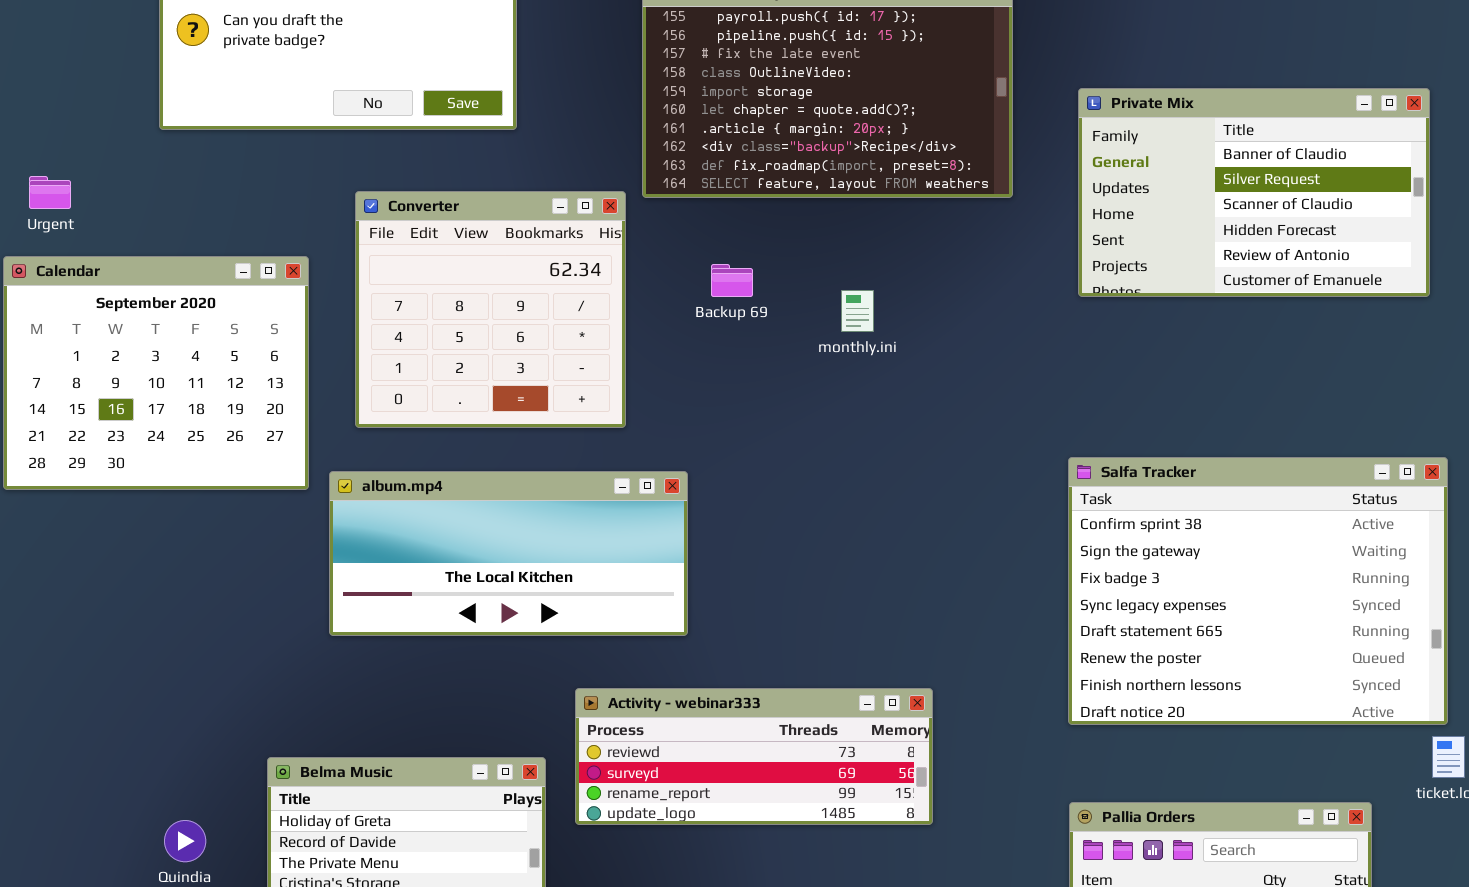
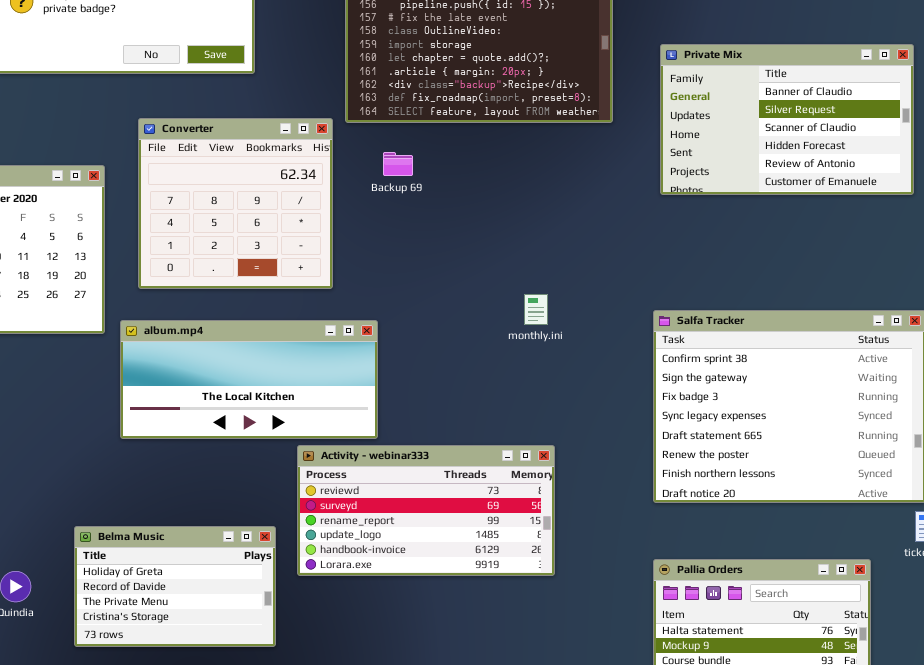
Backup 69: [711,264,753,297] -> [383,152,413,176], moved
monthly.ini: [841,290,874,332] -> [524,294,548,325], moved
Activity - webinar333: [575,688,933,825] -> [297,445,555,576], resized

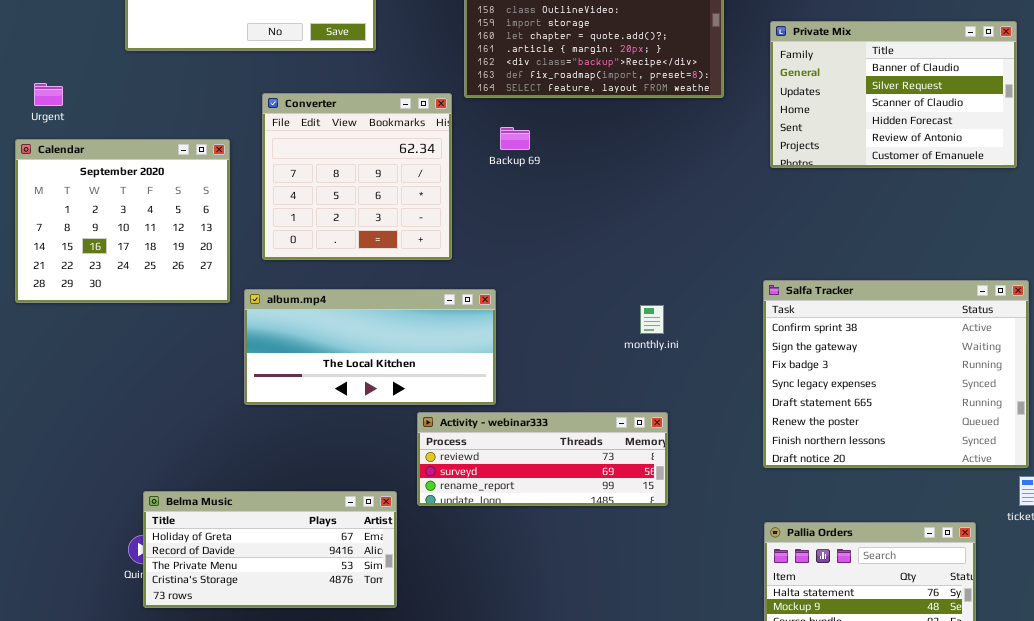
monthly.ini: [524,294,548,325] -> [640,305,664,334], moved
Activity - webinar333: [297,445,555,576] -> [417,412,668,506], resized
Belma Music: [74,526,276,647] -> [143,491,397,608], resized

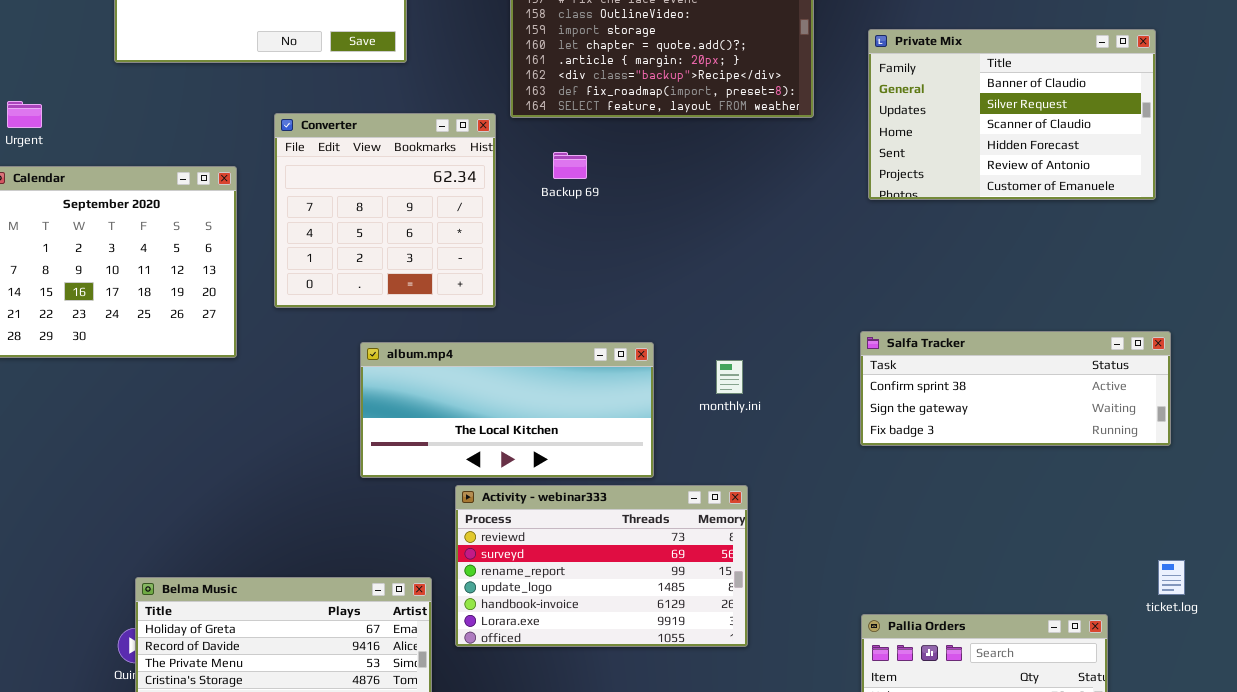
Salfa Tracker: [763,280,1029,468] -> [860,331,1171,446], resized
album.mp4: [244,289,496,405] -> [360,342,654,478], moved
Activity - webinar333: [417,412,668,506] -> [455,485,748,647], resized

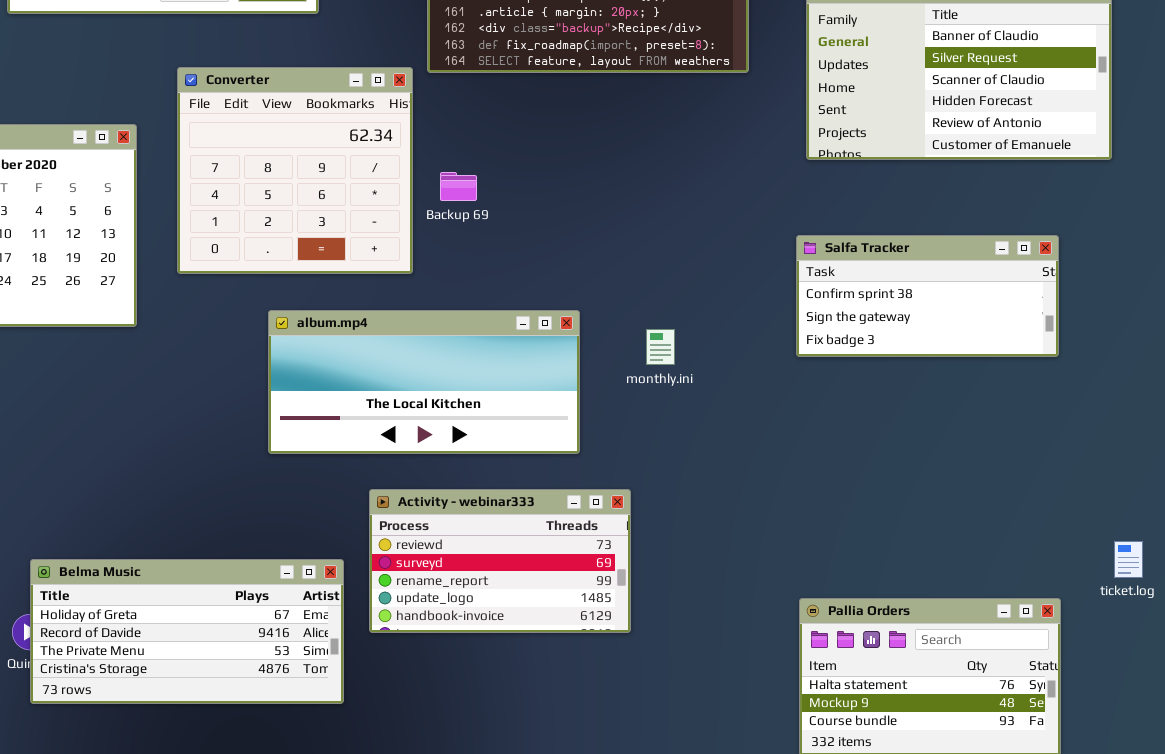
Backup 69: [553,152,587,179] -> [440,172,477,201], moved
Salfa Tracker: [860,331,1171,446] -> [796,235,1059,357], moved, resized
Activity - webinar333: [455,485,748,647] -> [369,489,631,633], resized

